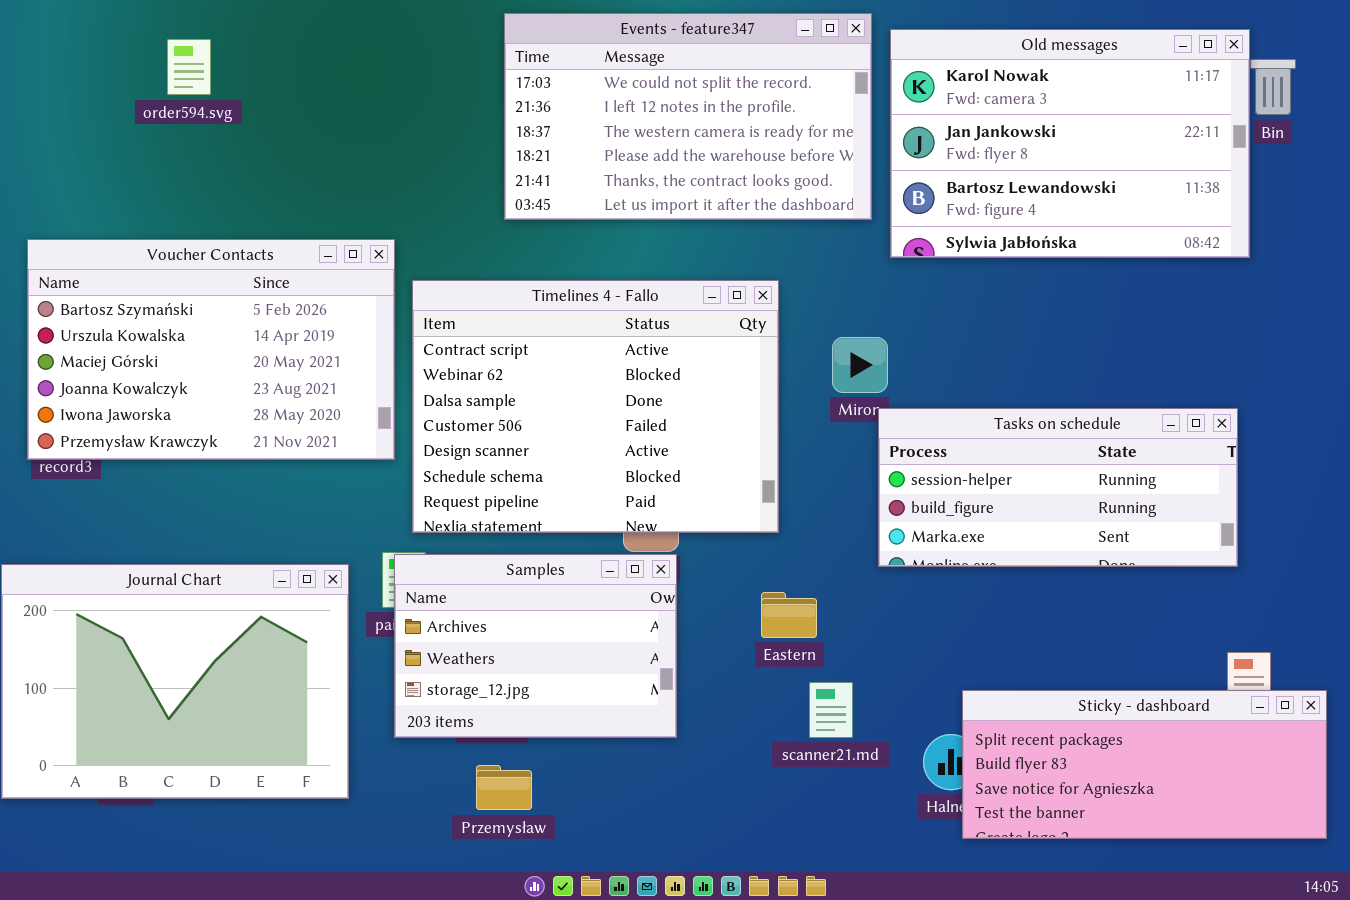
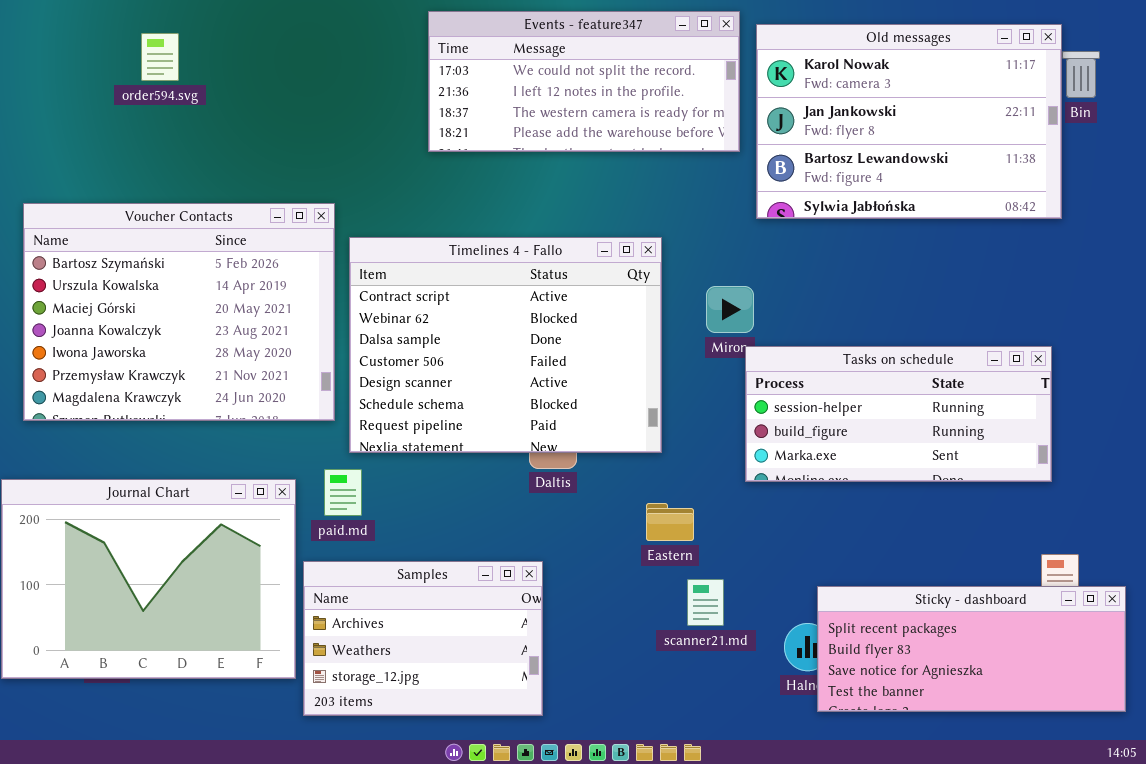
Events - feature347: [504,13,872,220] -> [428,11,740,152], resized
Voucher Contacts: [27,239,395,460] -> [23,203,335,421], resized
Samples: [394,554,677,738] -> [303,561,543,716], moved

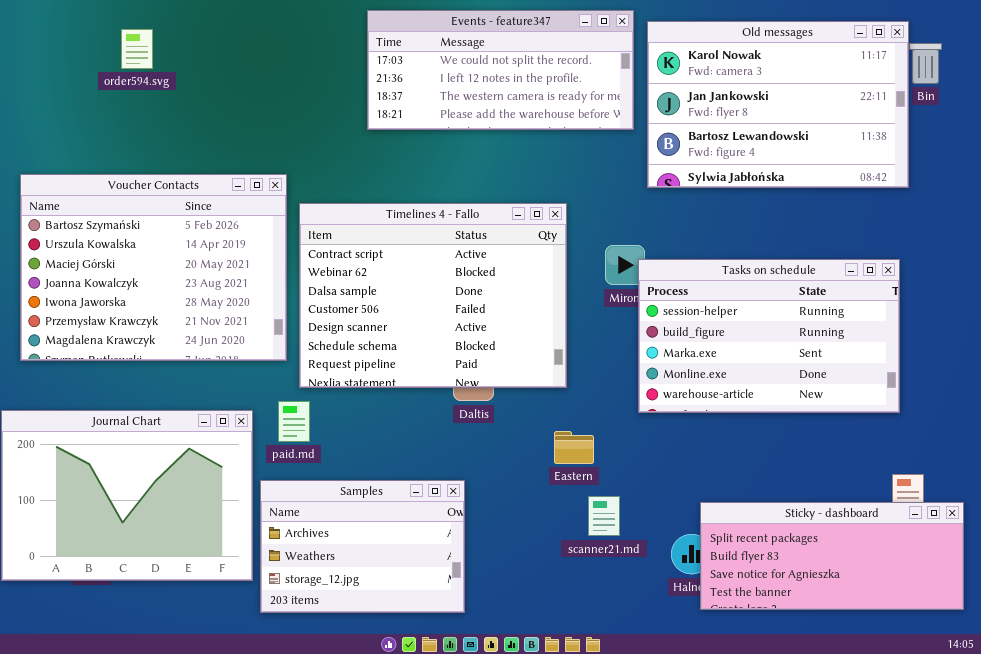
Tasks on schedule: [745,346,1052,482] -> [638,259,900,413], resized

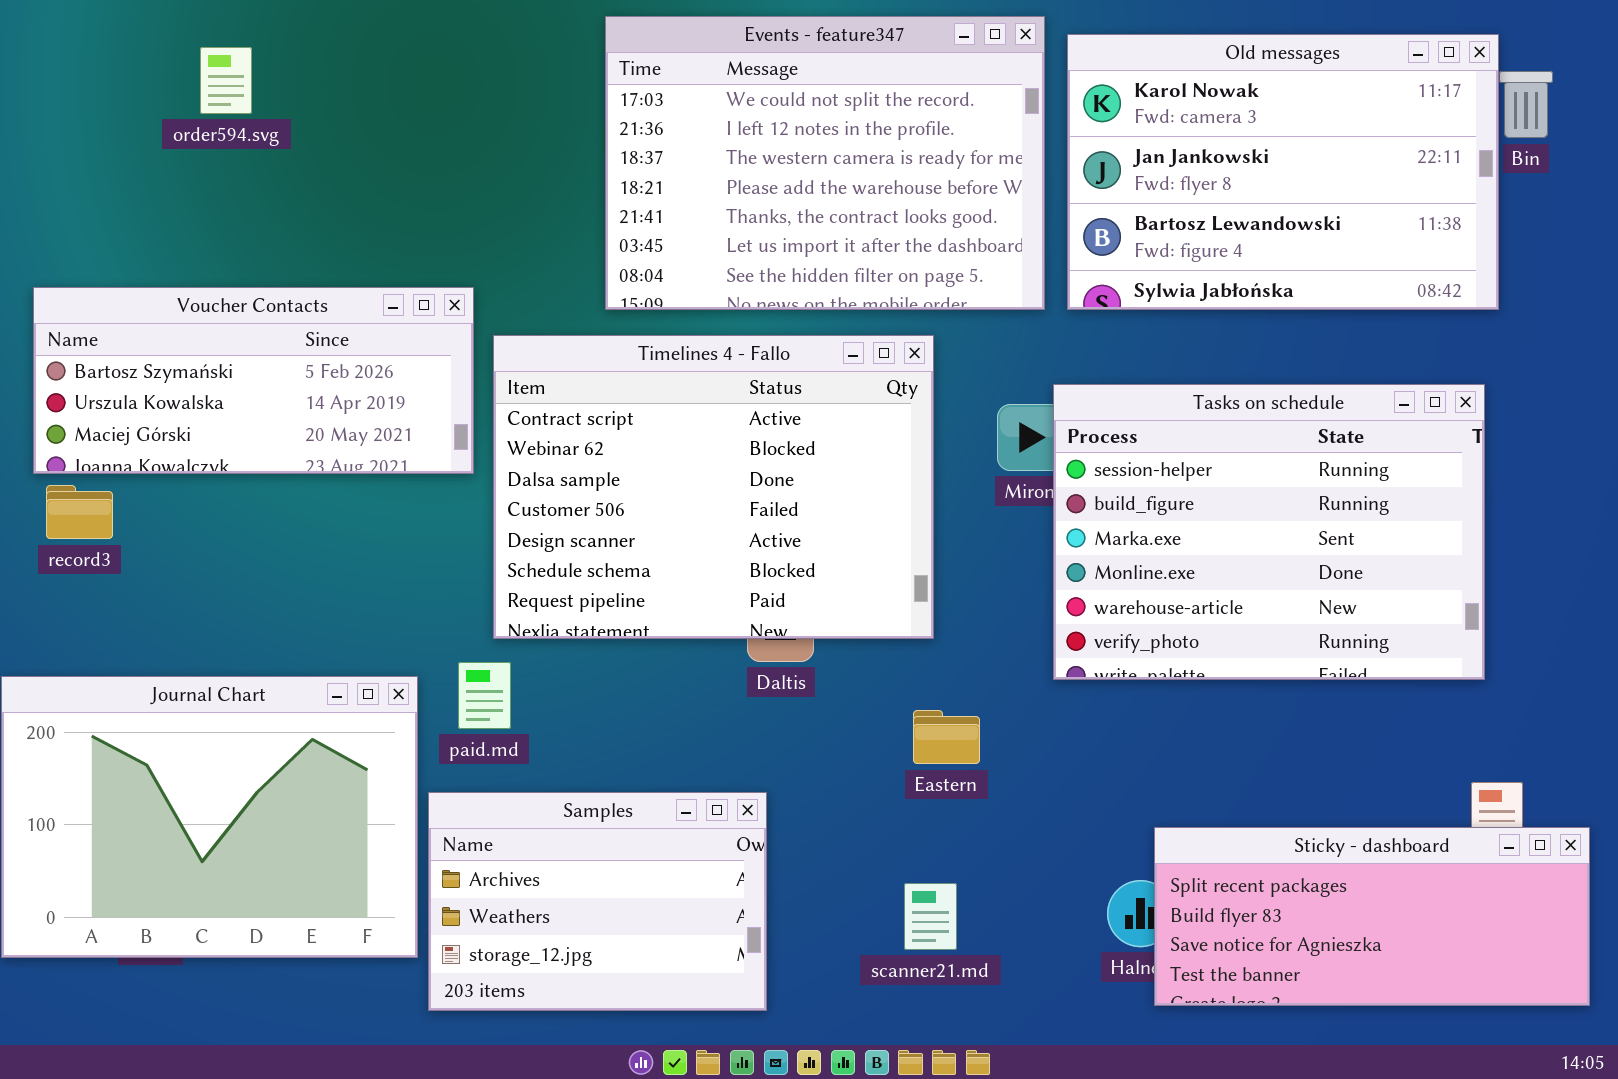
Events - feature347: [367,10,634,130] -> [605,16,1045,310], resized
Voucher Contacts: [20,174,287,361] -> [33,287,474,474], resized
Tasks on schedule: [638,259,900,413] -> [1053,384,1485,680], resized
scanner21.md: [588,496,620,536] -> [904,883,957,950], moved

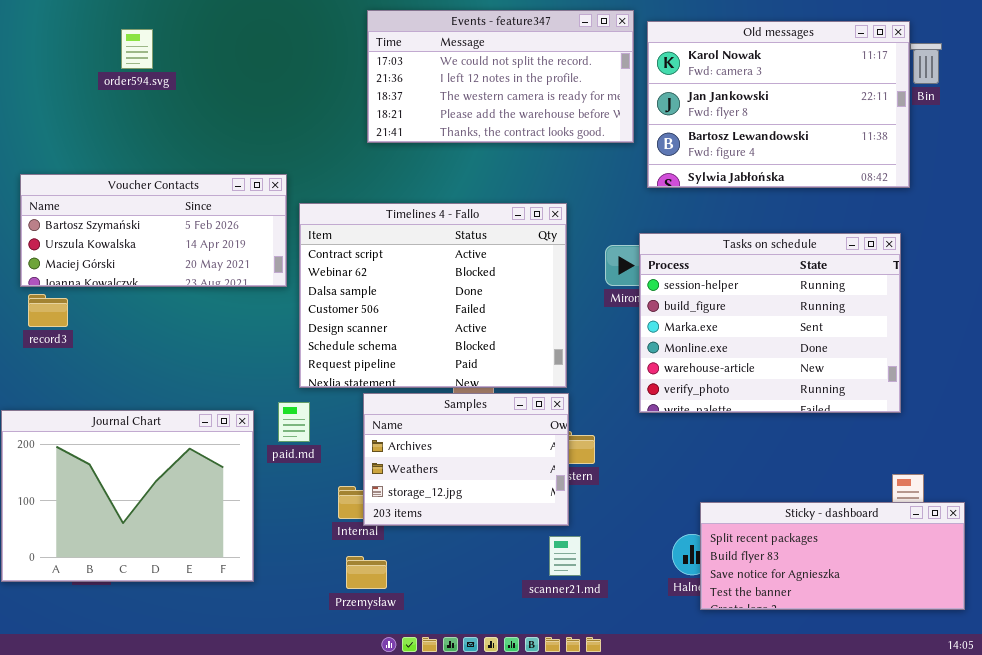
Events - feature347: [605,16,1045,310] -> [367,10,634,143], resized
Samples: [428,792,767,1011] -> [363,393,569,526], moved

